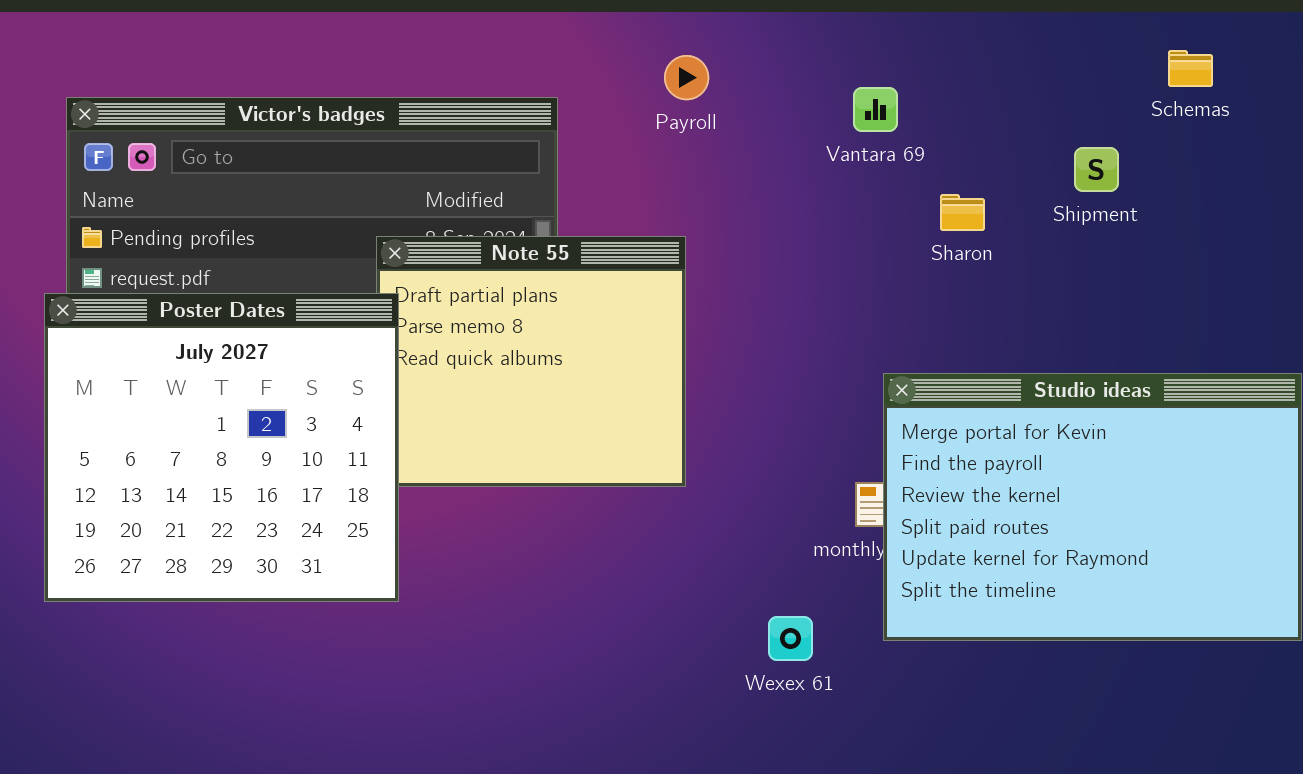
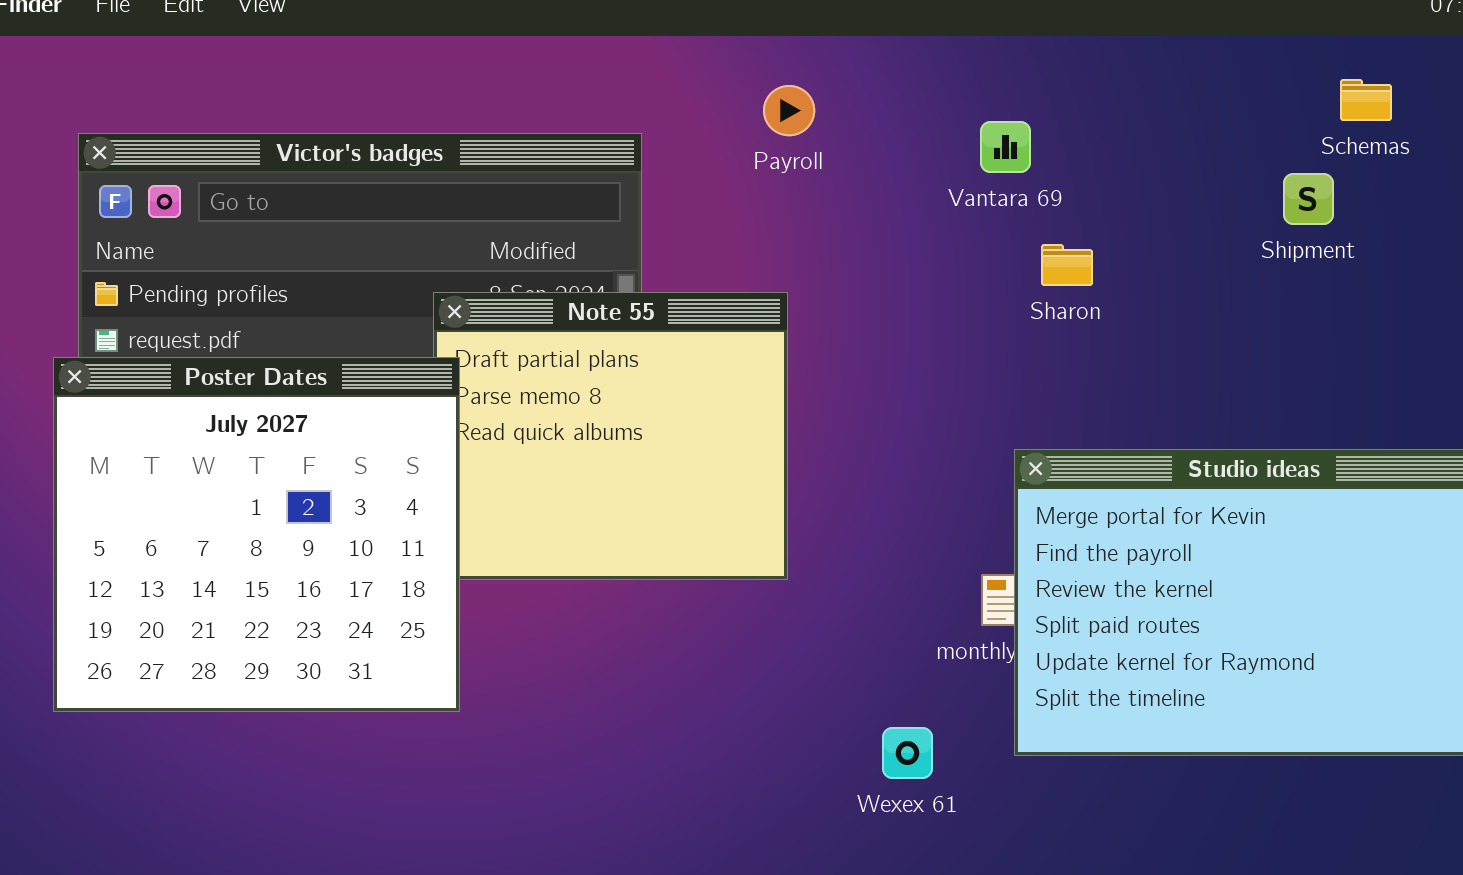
Shipment: [1074,147,1119,192] -> [1283,173,1334,225], moved
Sharon: [940,194,985,231] -> [1041,244,1093,286], moved

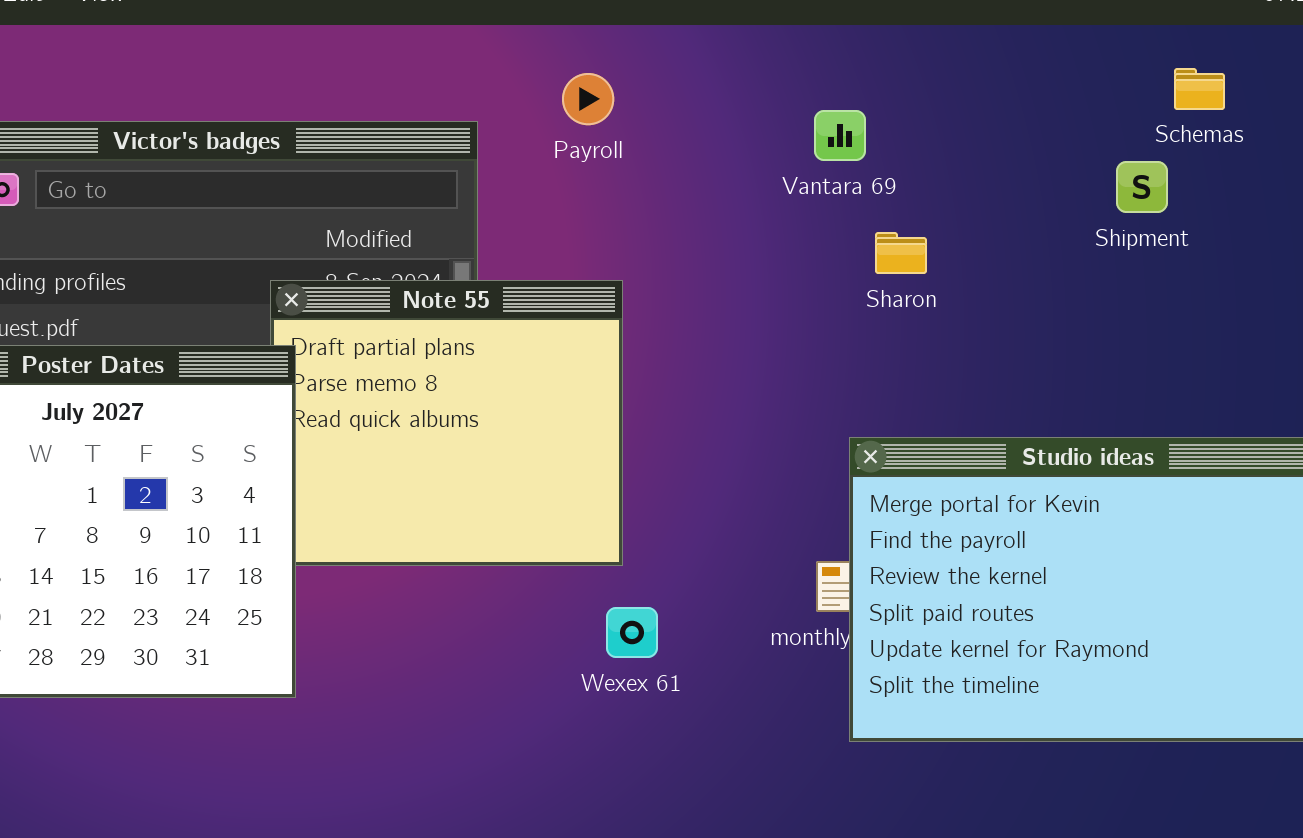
Payroll: [763,85,815,136] -> [562,73,614,125], moved
Wexex 61: [882,727,933,779] -> [606,607,658,658], moved

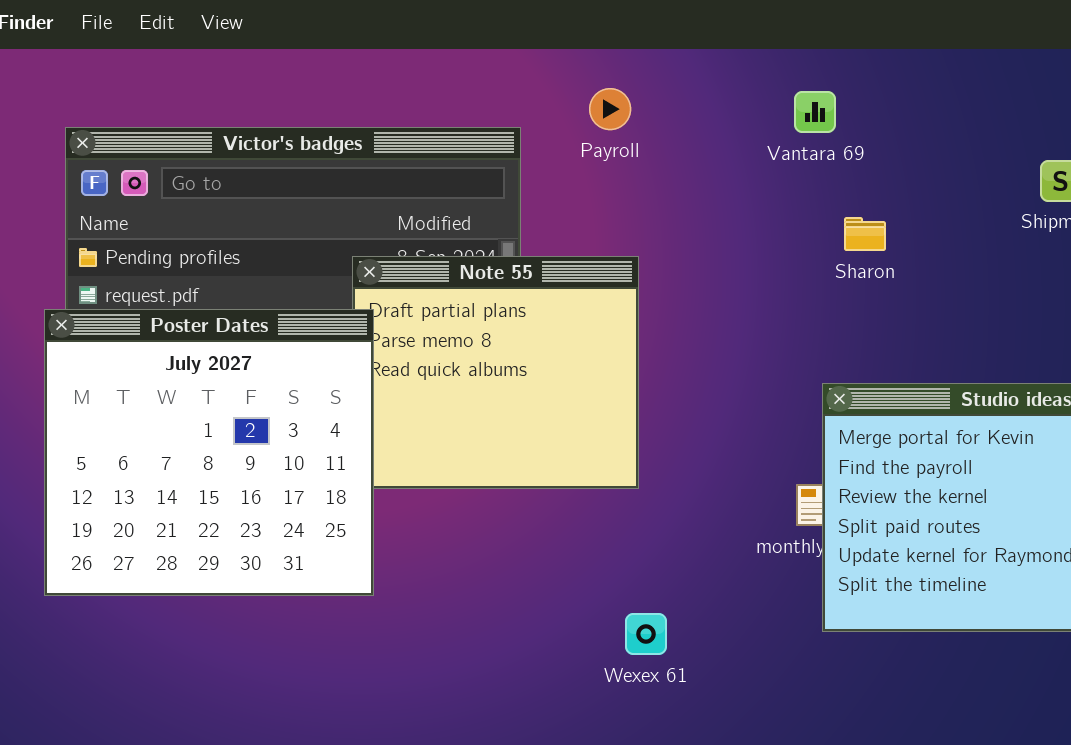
Vantara 69: [814,110,866,161] -> [794,91,836,133], moved
Wexex 61: [606,607,658,658] -> [625,613,667,655], moved

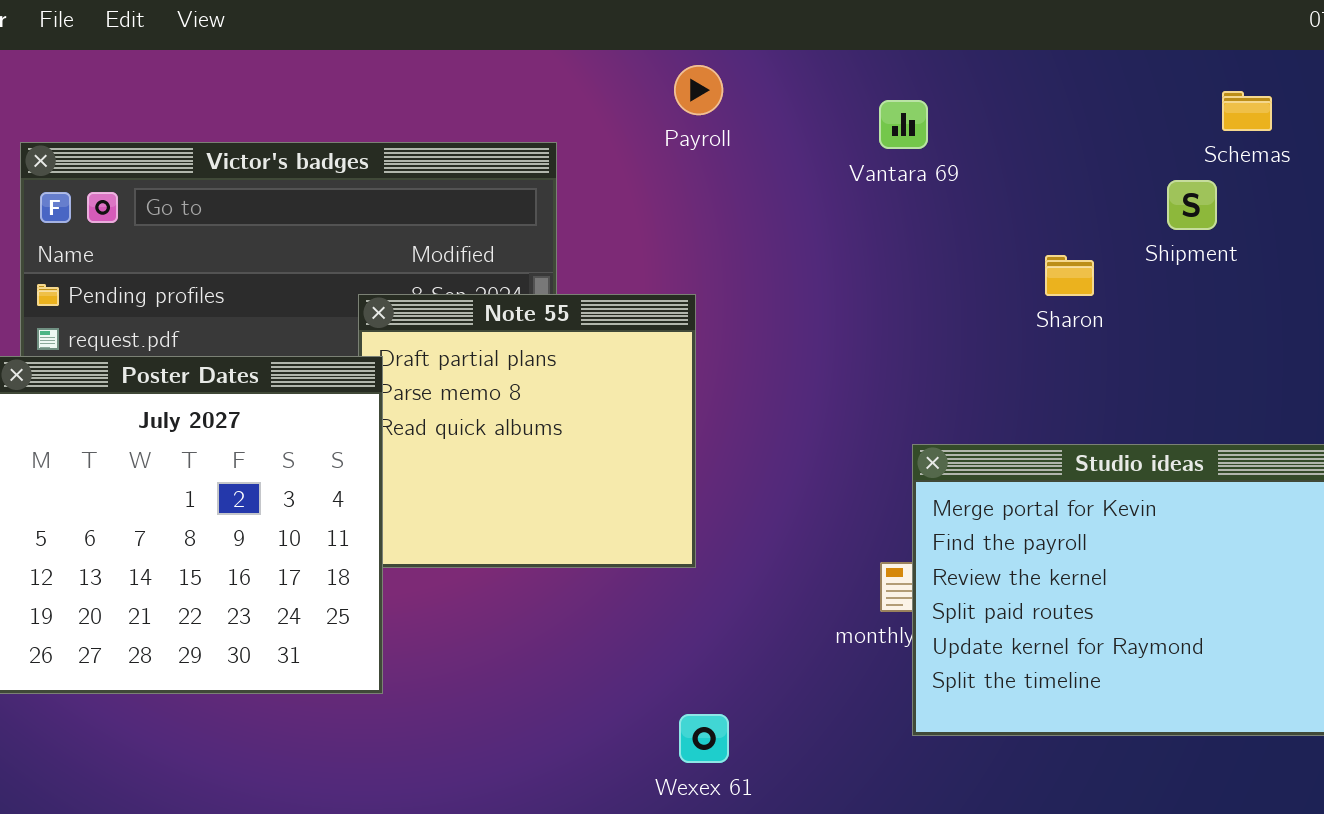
Payroll: [589,88,631,130] -> [674,65,723,115], moved
Sharon: [844,217,886,251] -> [1045,255,1094,296], moved

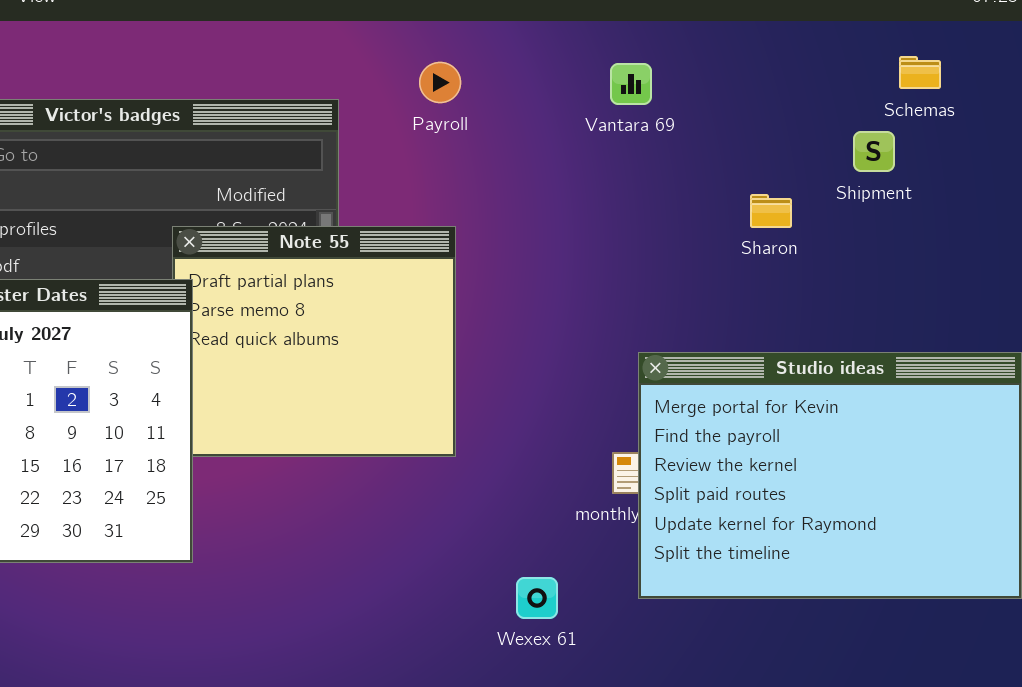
Payroll: [674,65,723,115] -> [419,62,461,103], moved
Wexex 61: [679,714,729,763] -> [516,577,558,619], moved

